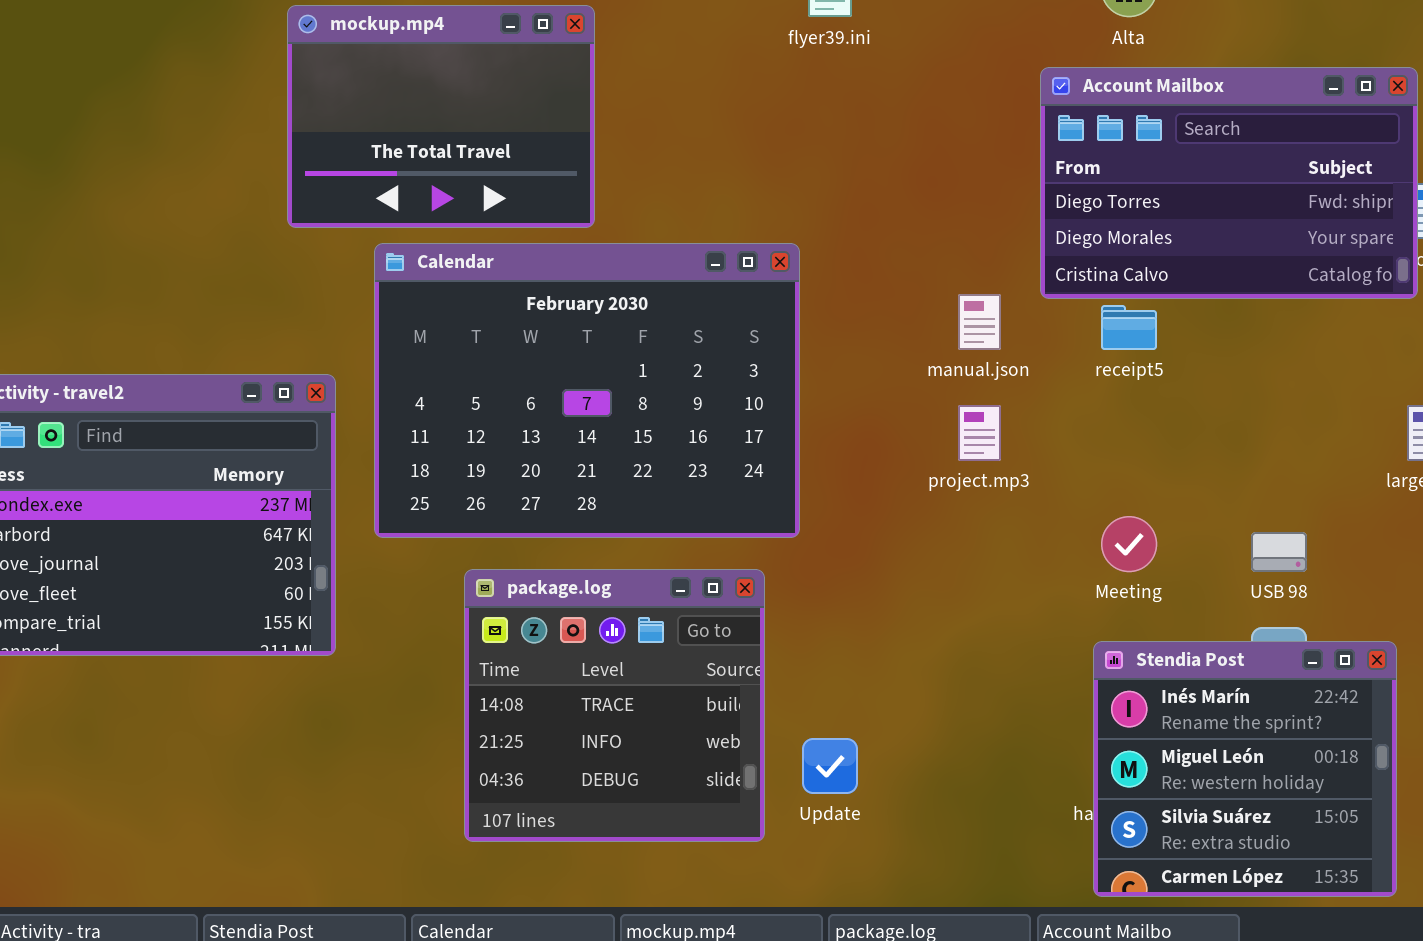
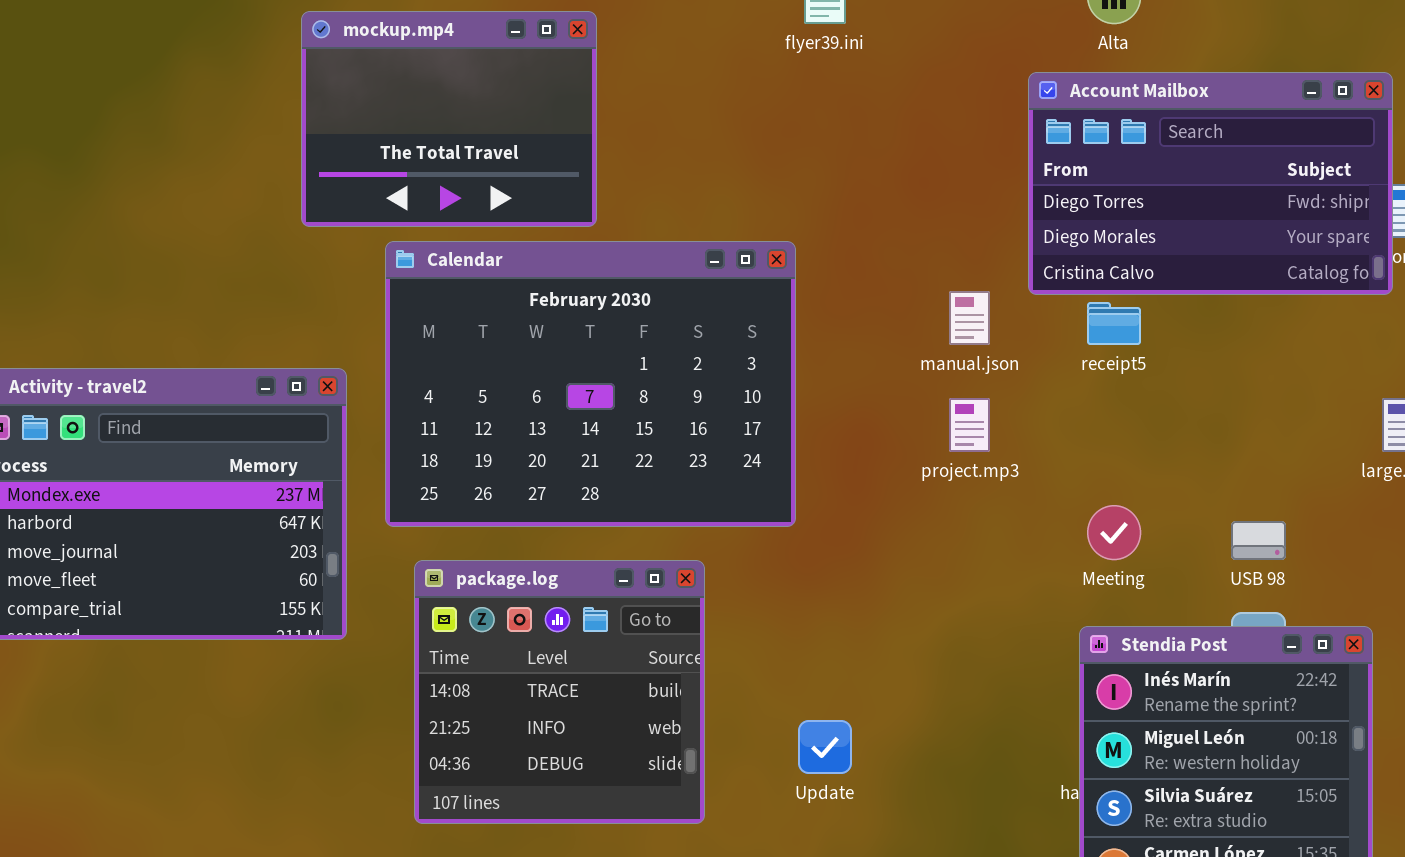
package.log: [464,569,765,842] -> [414,560,705,824], moved

